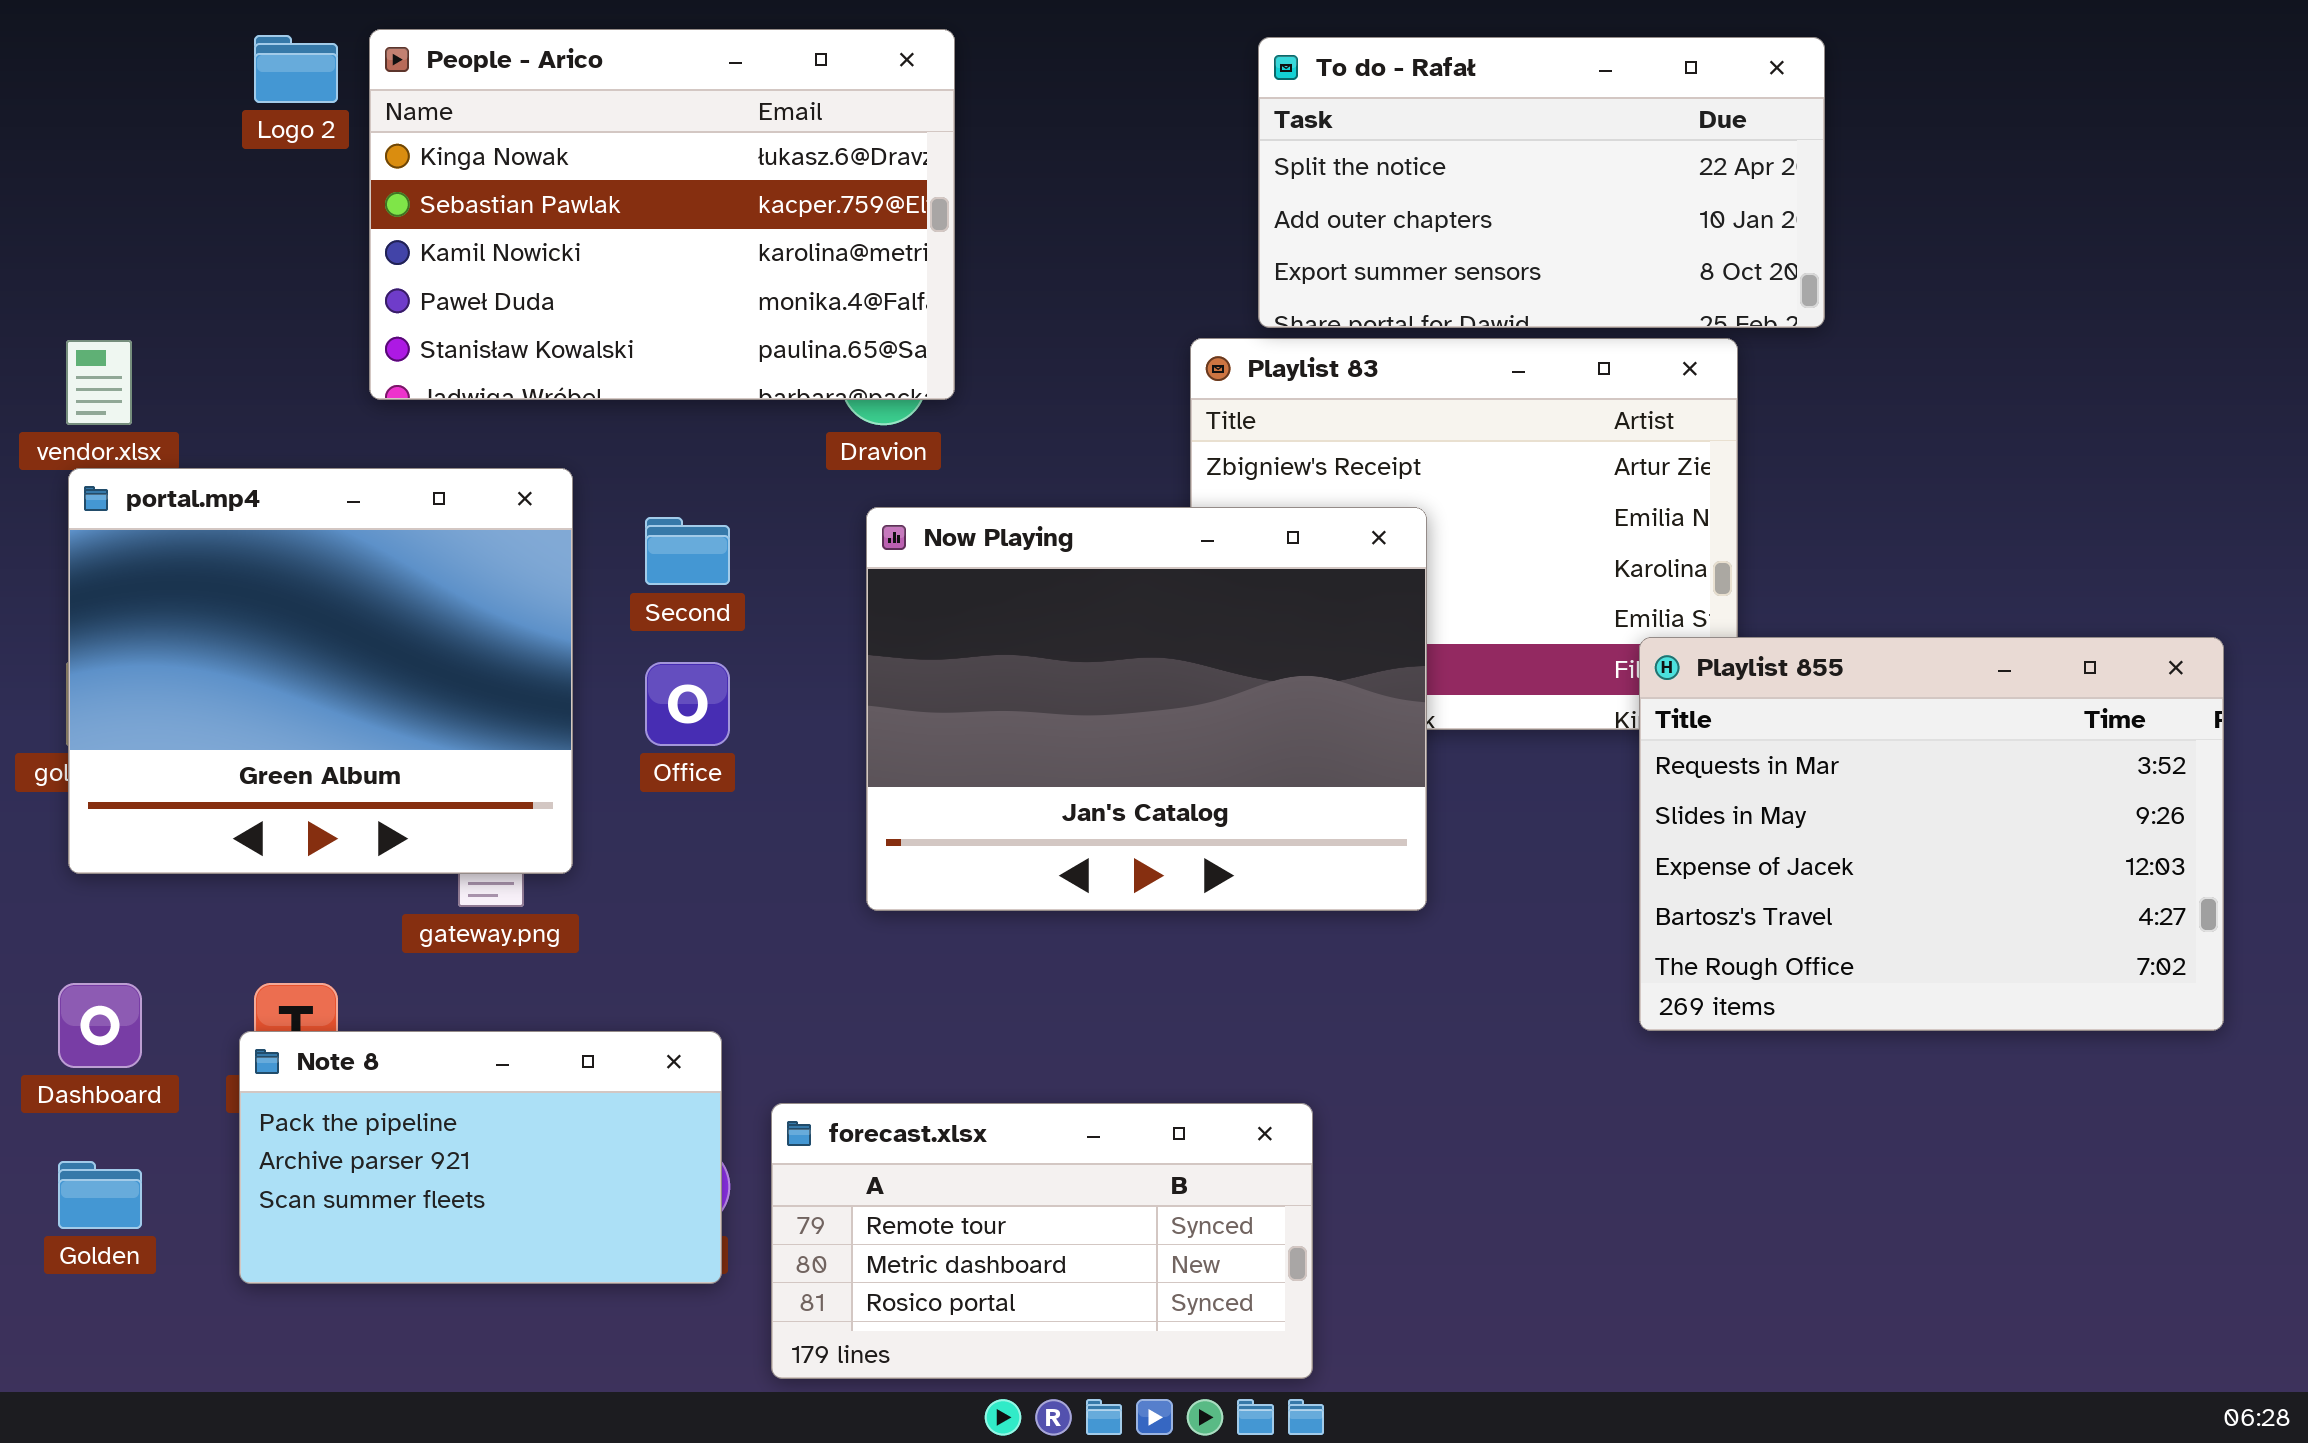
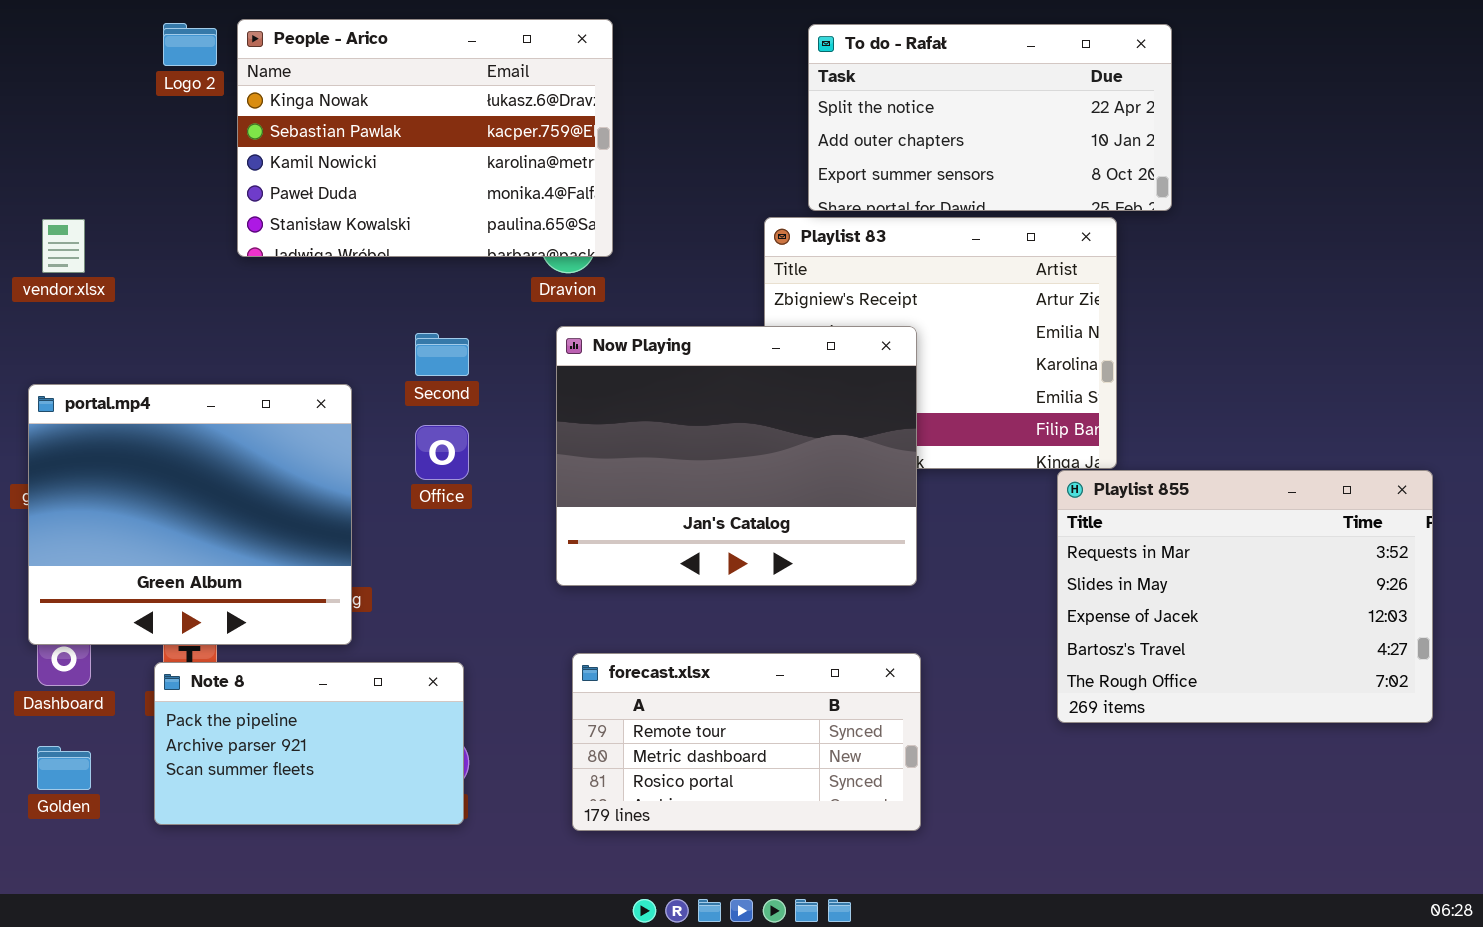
portal.mp4: [68,468,573,874] -> [28,384,352,645], moved
Playlist 855: [1639,637,2224,1031] -> [1057,470,1433,723], moved
forecast.xlsx: [771,1103,1313,1379] -> [572,653,921,831], moved

